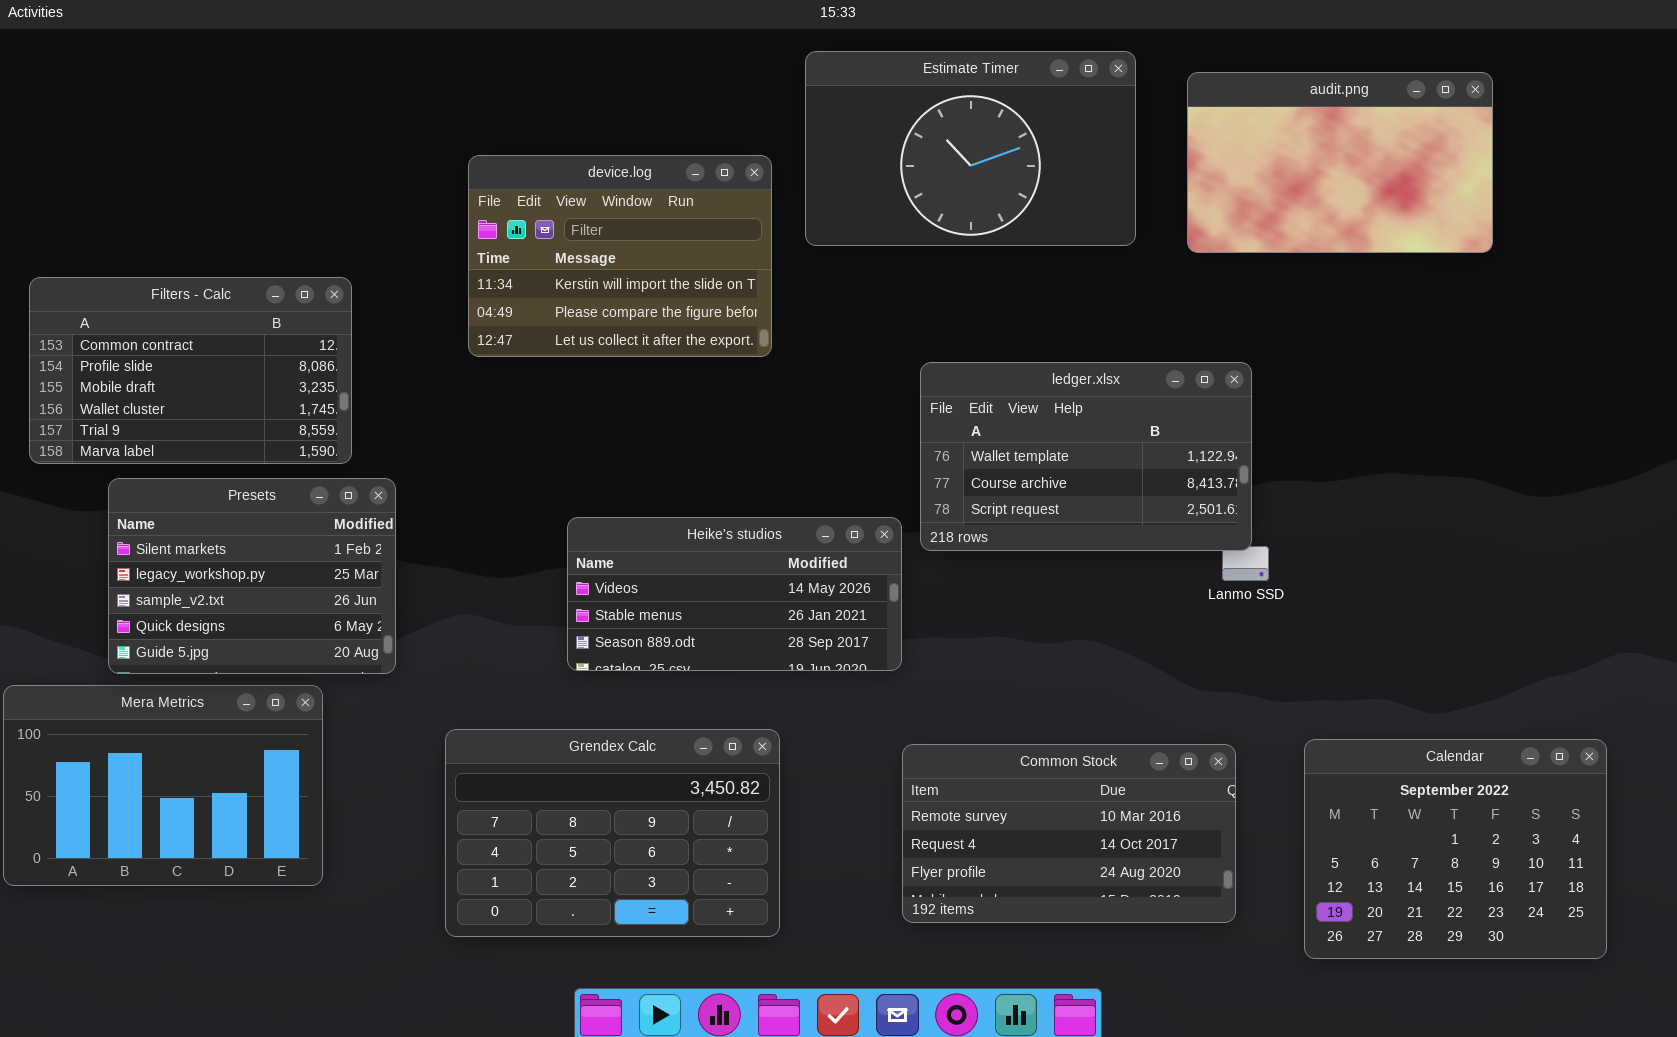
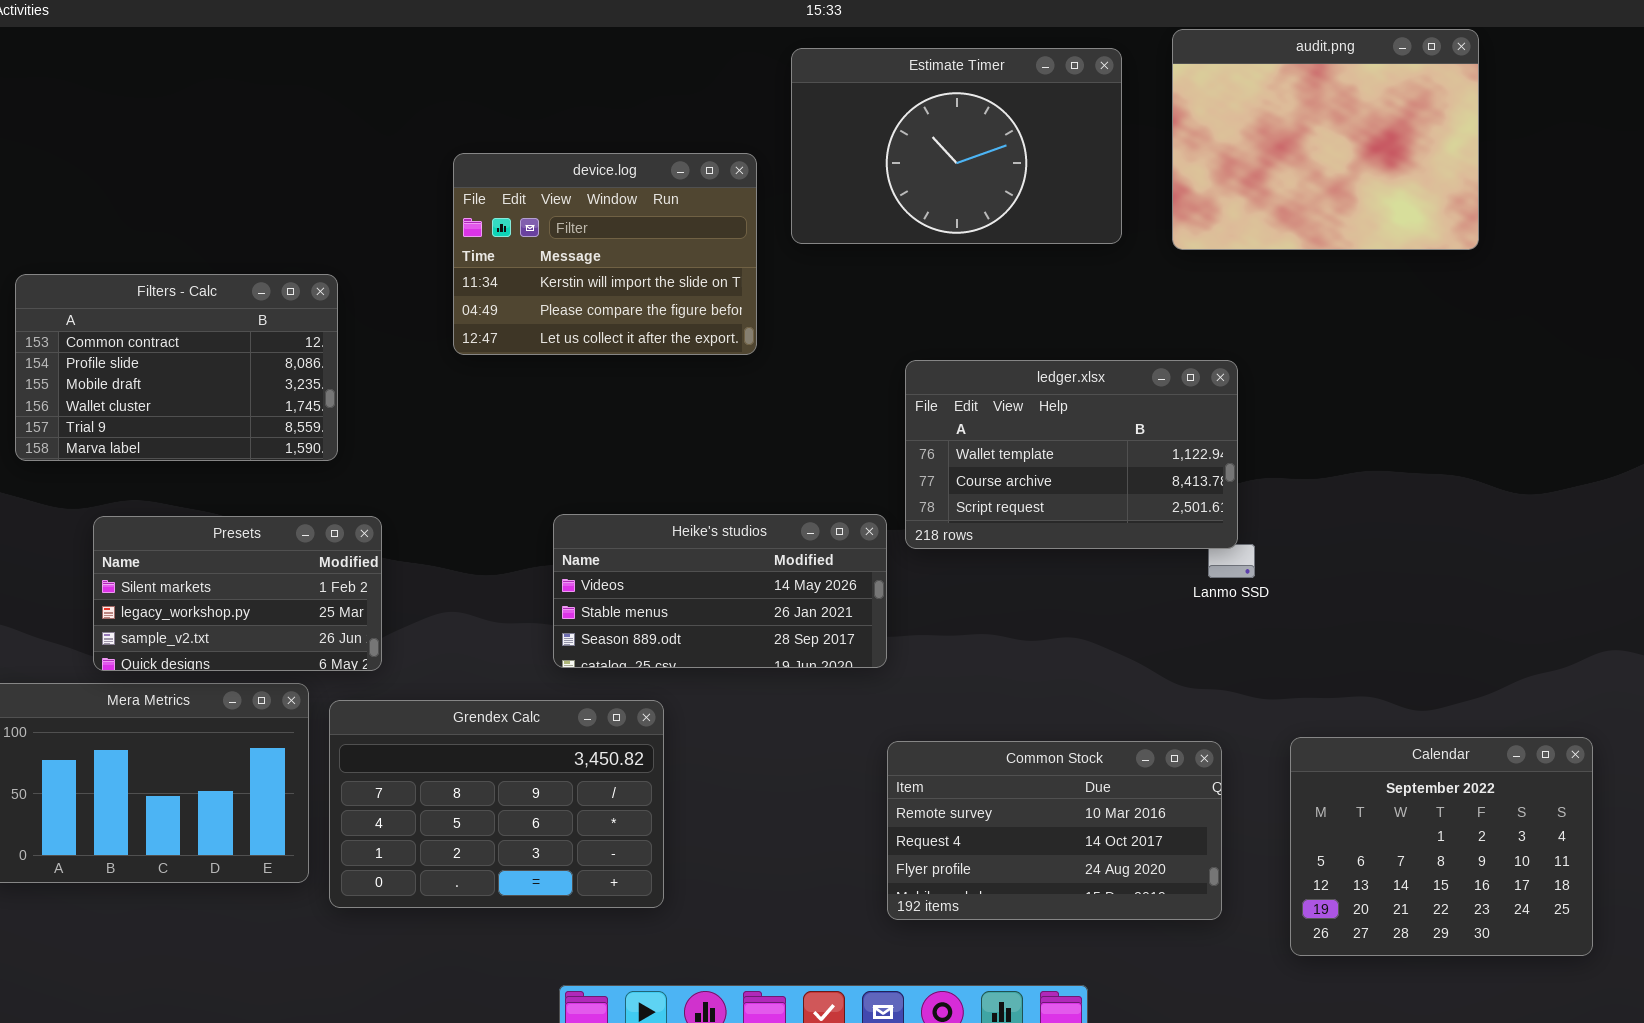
audit.png: [1187,72,1493,253] -> [1172,29,1479,250], resized
Presets: [108,478,396,674] -> [93,516,382,671], resized
Grendex Calc: [445,729,780,937] -> [329,700,664,908], moved

